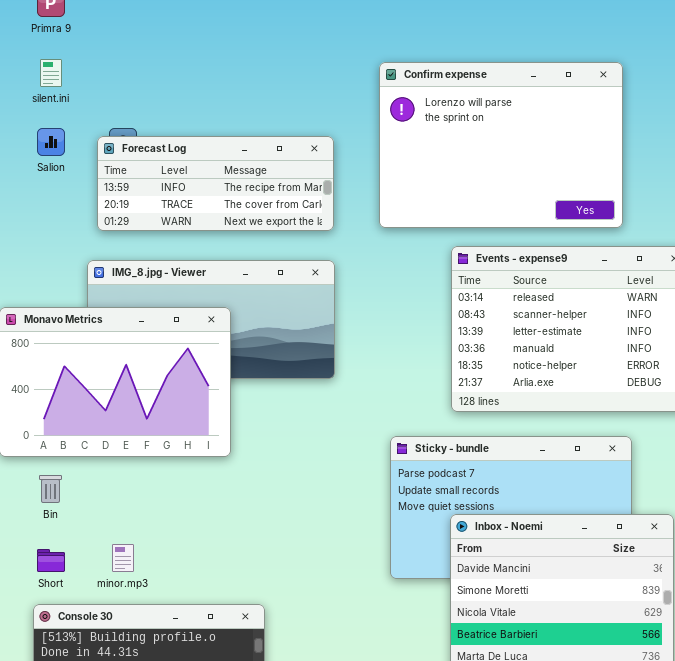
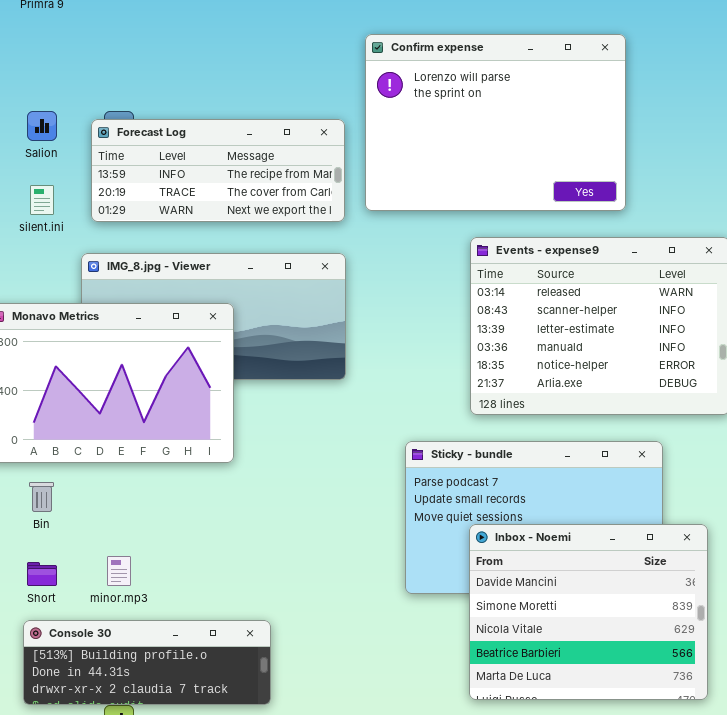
silent.ini: [40,59,62,87] -> [30,185,54,215], moved
Confirm expense: [379,62,623,228] -> [365,34,626,211], moved

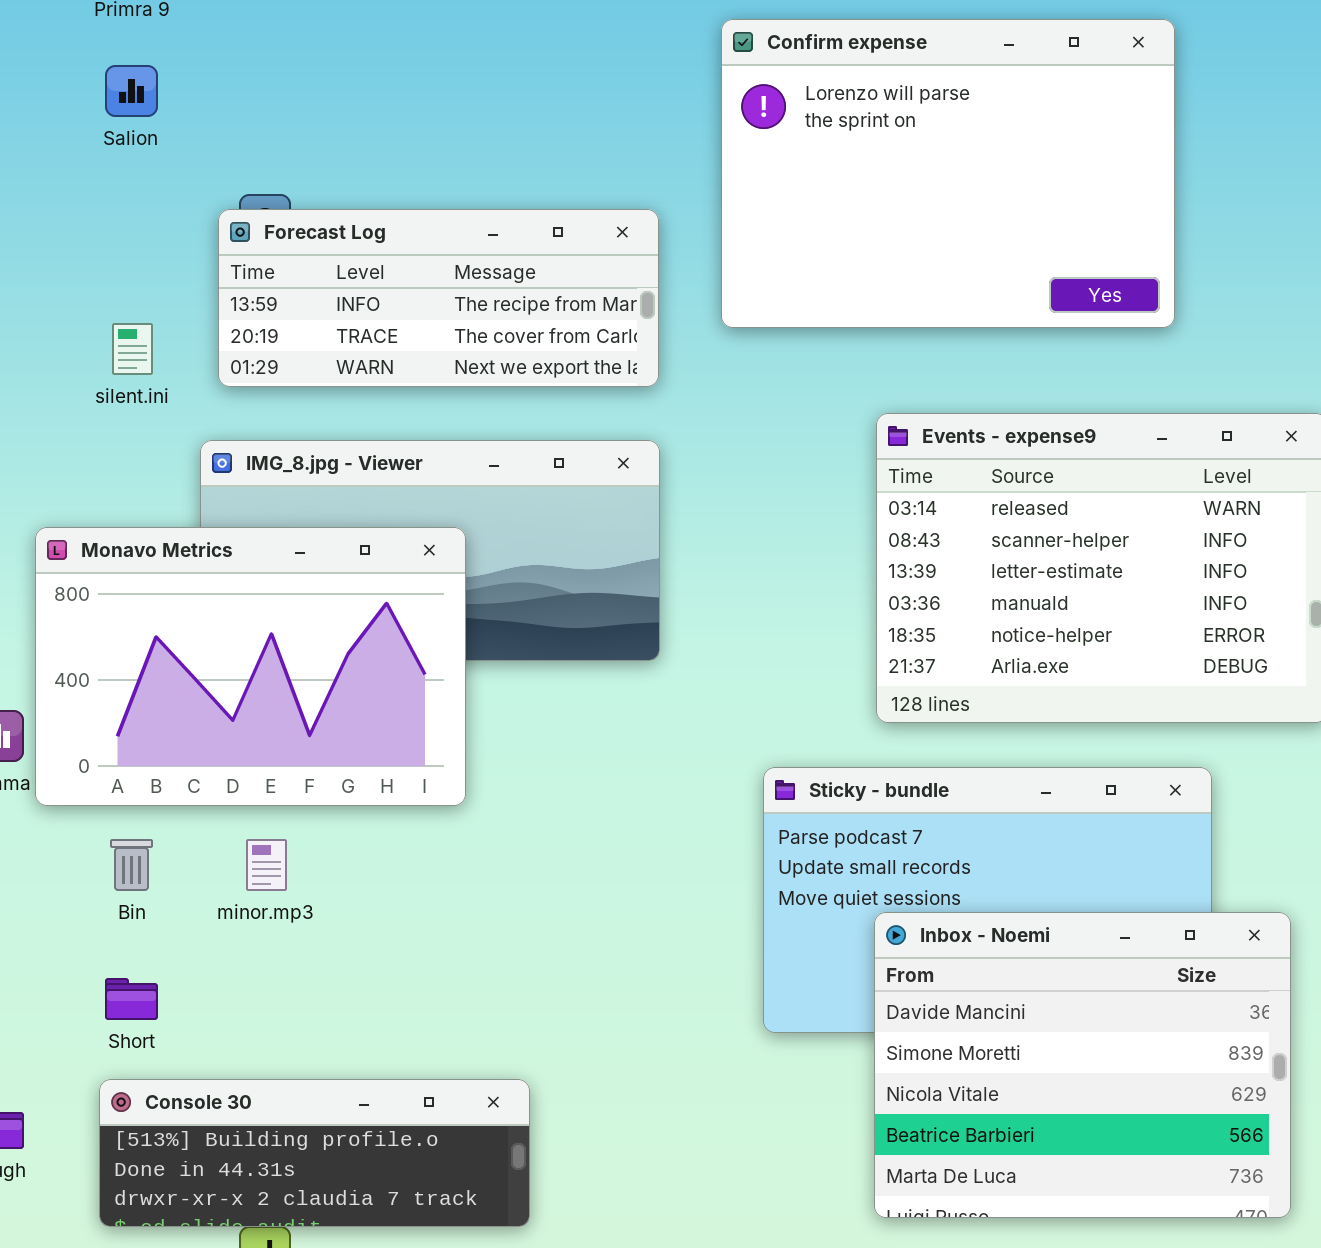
Confirm expense: [365,34,626,211] -> [721,19,1175,328], moved
Salion: [27,111,57,141] -> [105,65,158,117], moved
minor.mp3: [107,556,131,586] -> [246,839,287,891], moved

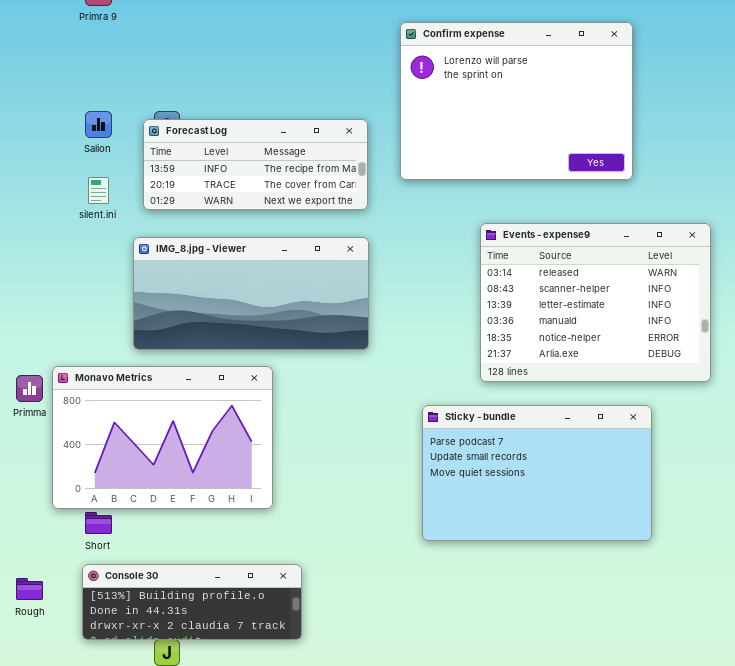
Salion: [105,65,158,117] -> [85,111,112,138], moved
Monavo Metrics: [35,527,466,806] -> [52,366,273,509], moved
Inbox - Noemi: [874,912,1291,1218] -> none, closed

